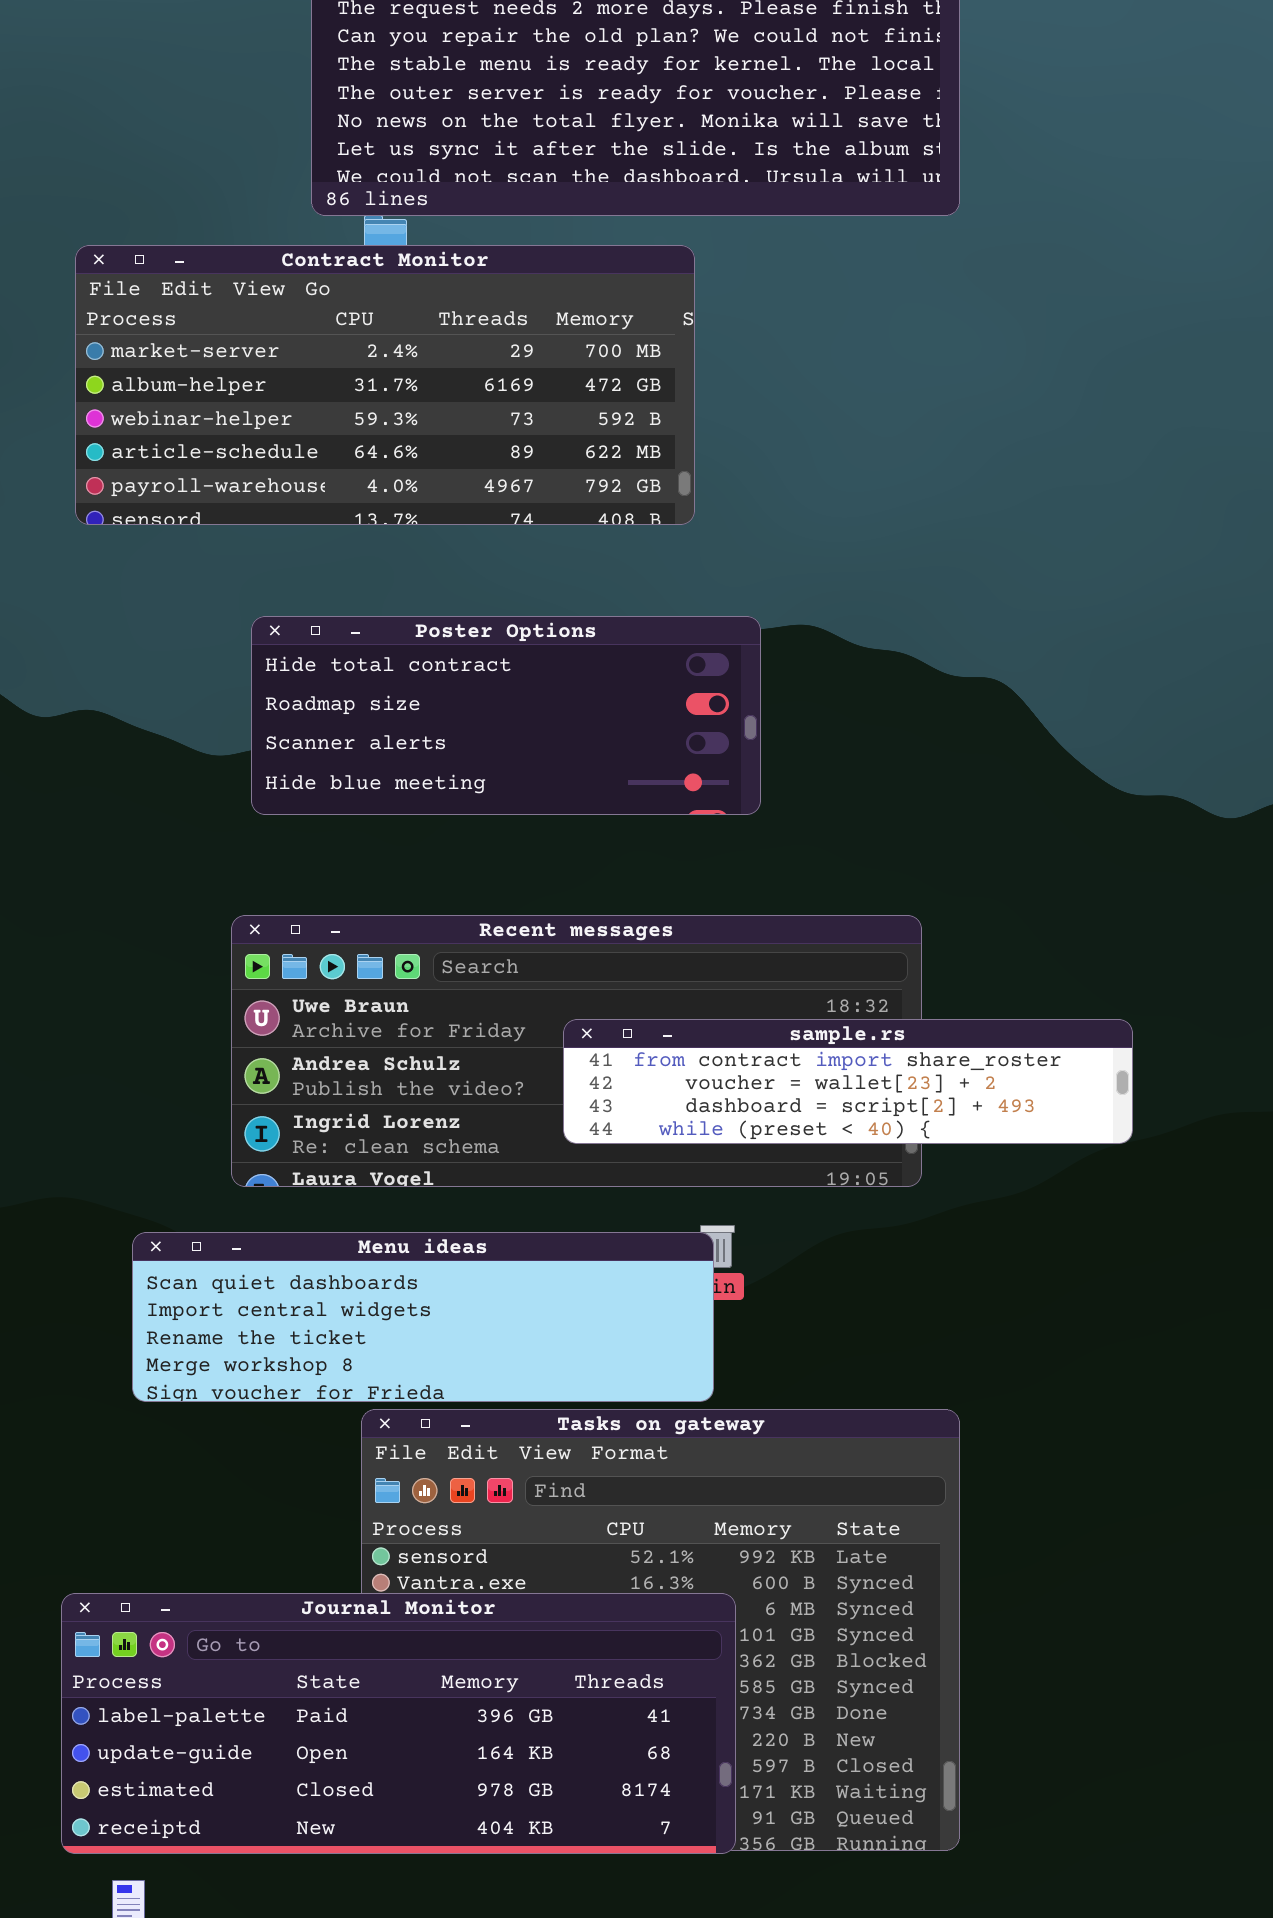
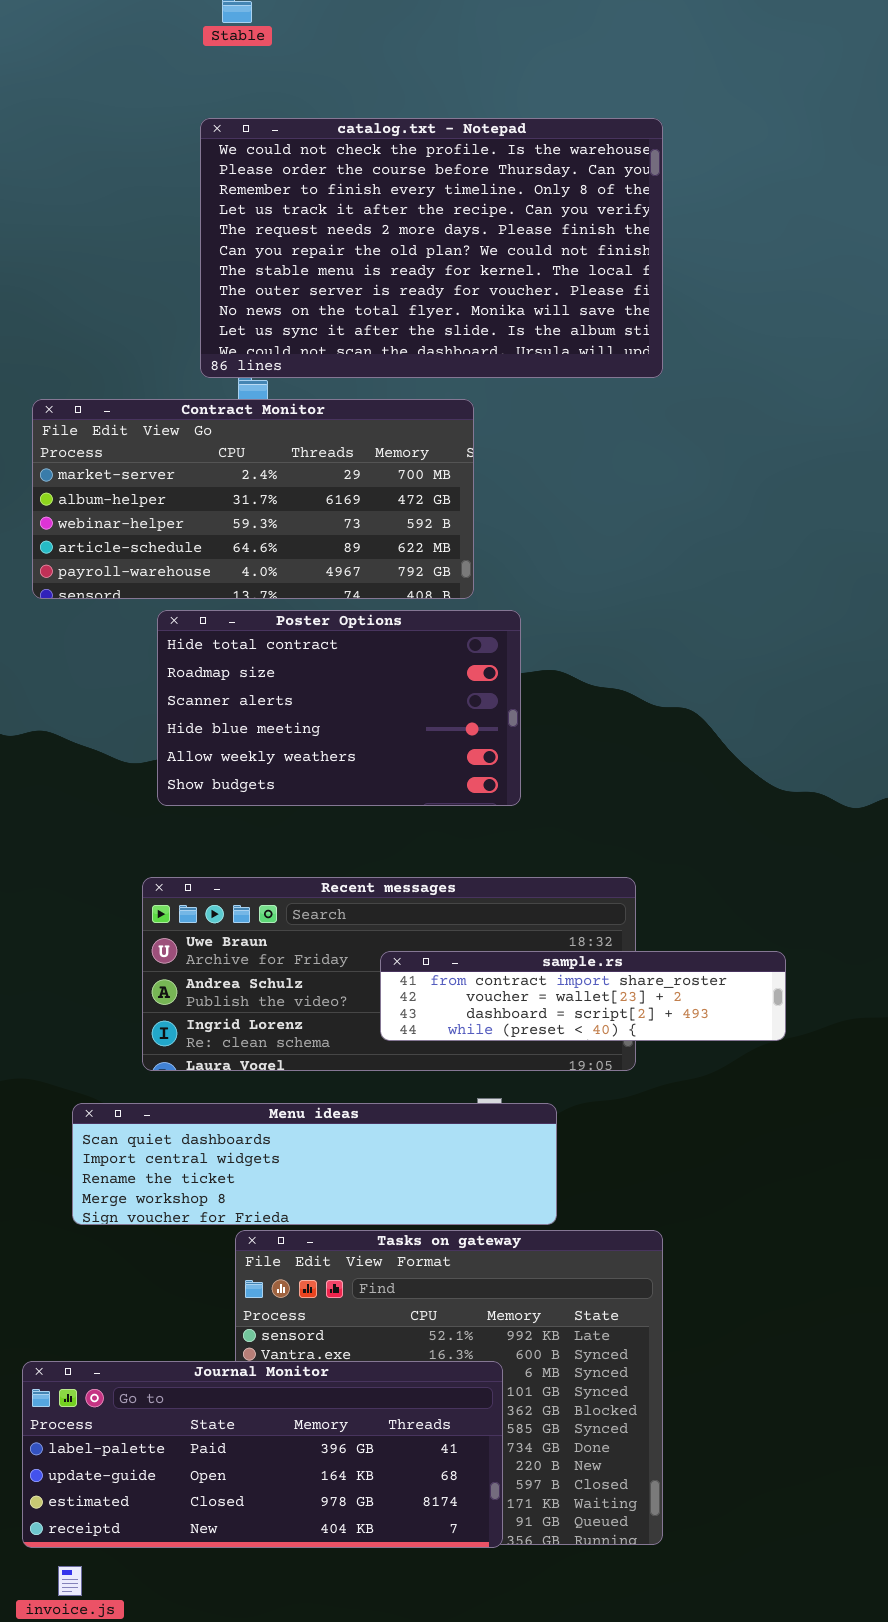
Poster Options: [251,616,761,815] -> [157,610,521,806], resized
Menu ideas: [132,1232,714,1402] -> [72,1103,557,1225], resized

